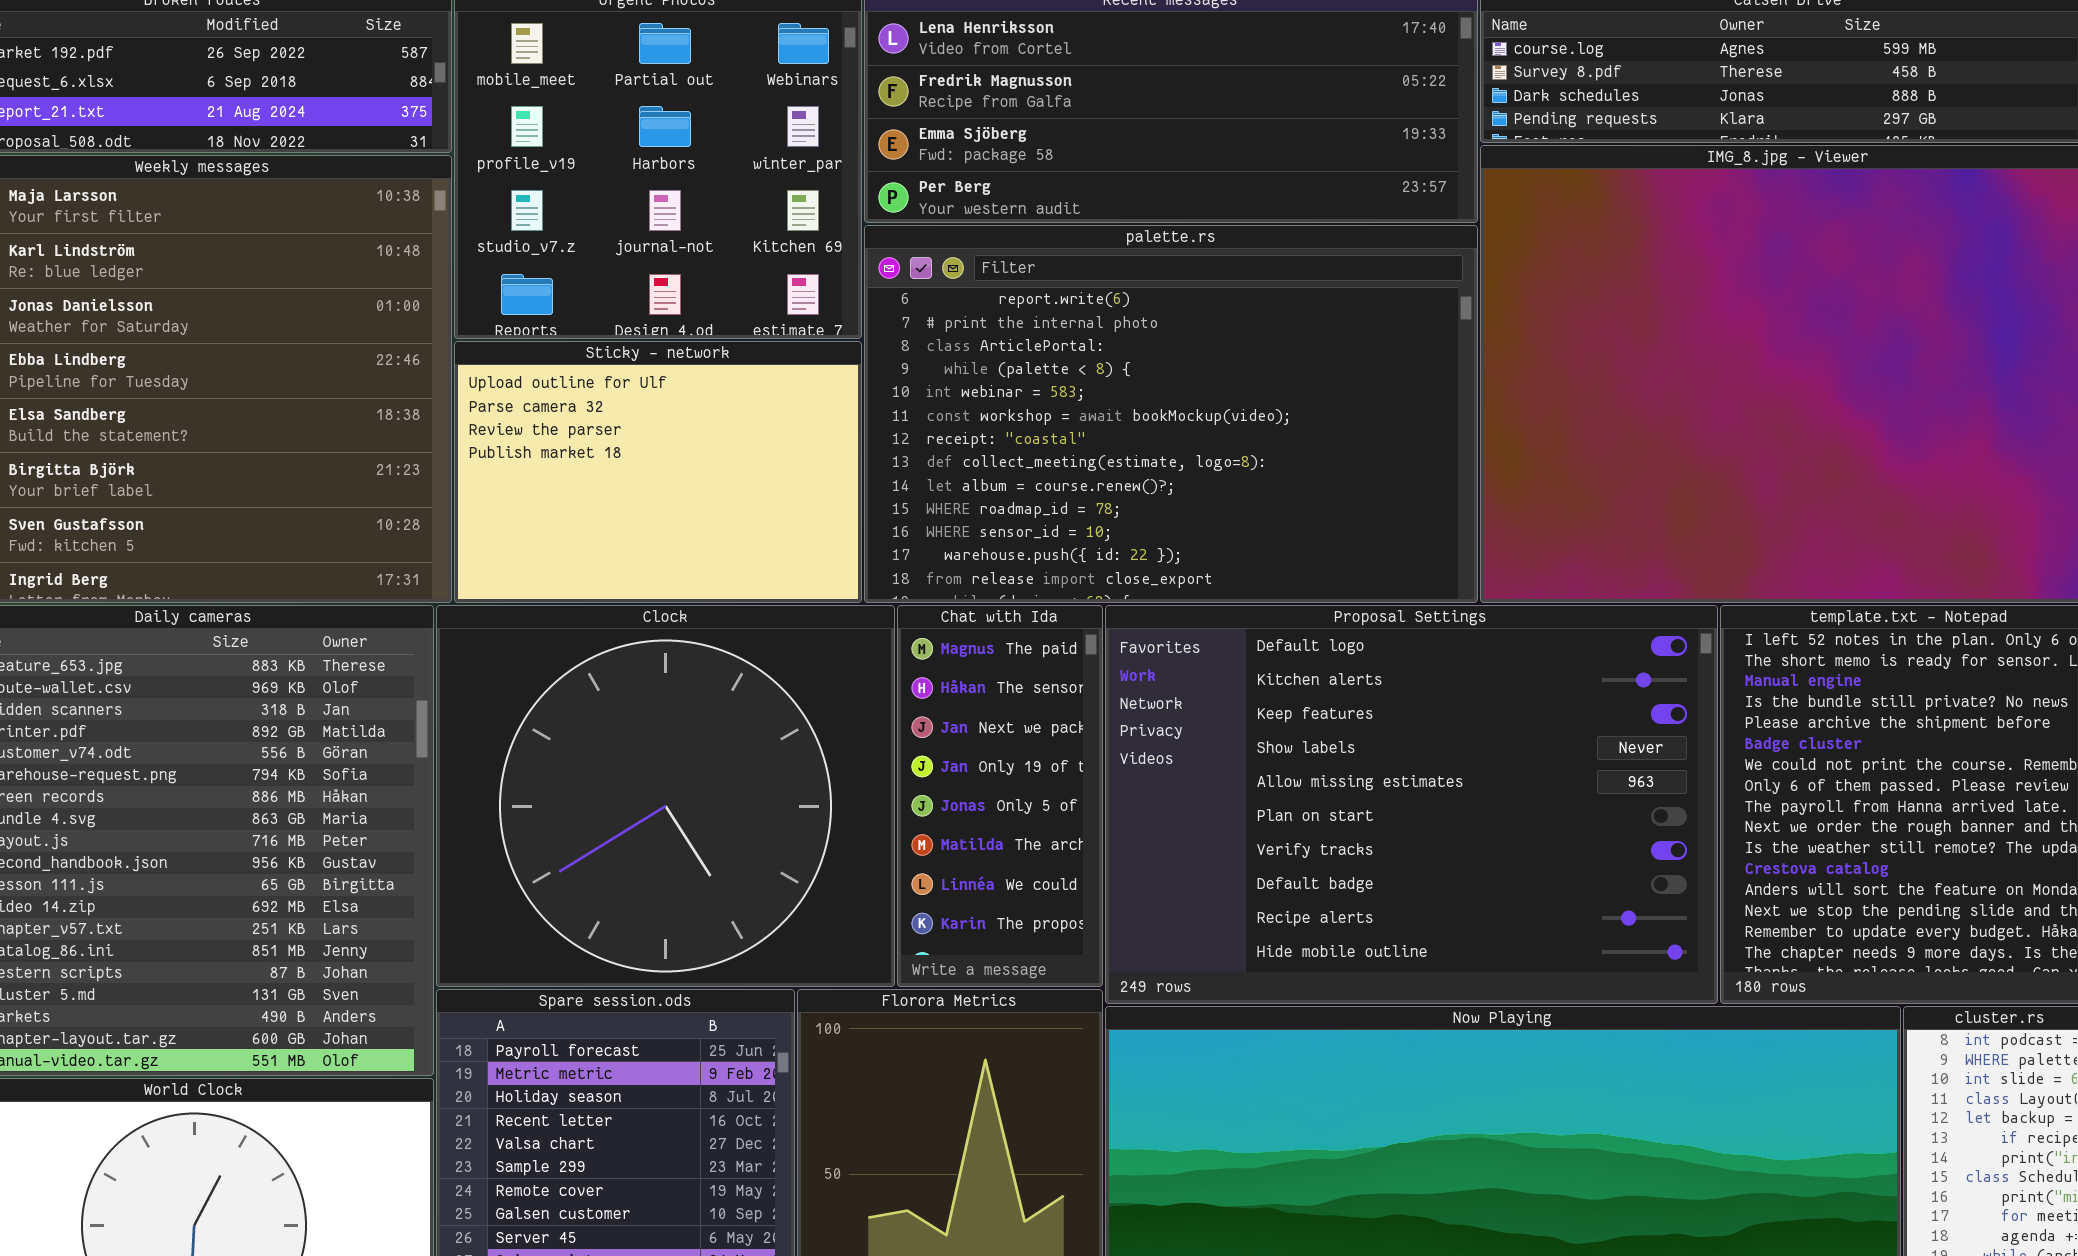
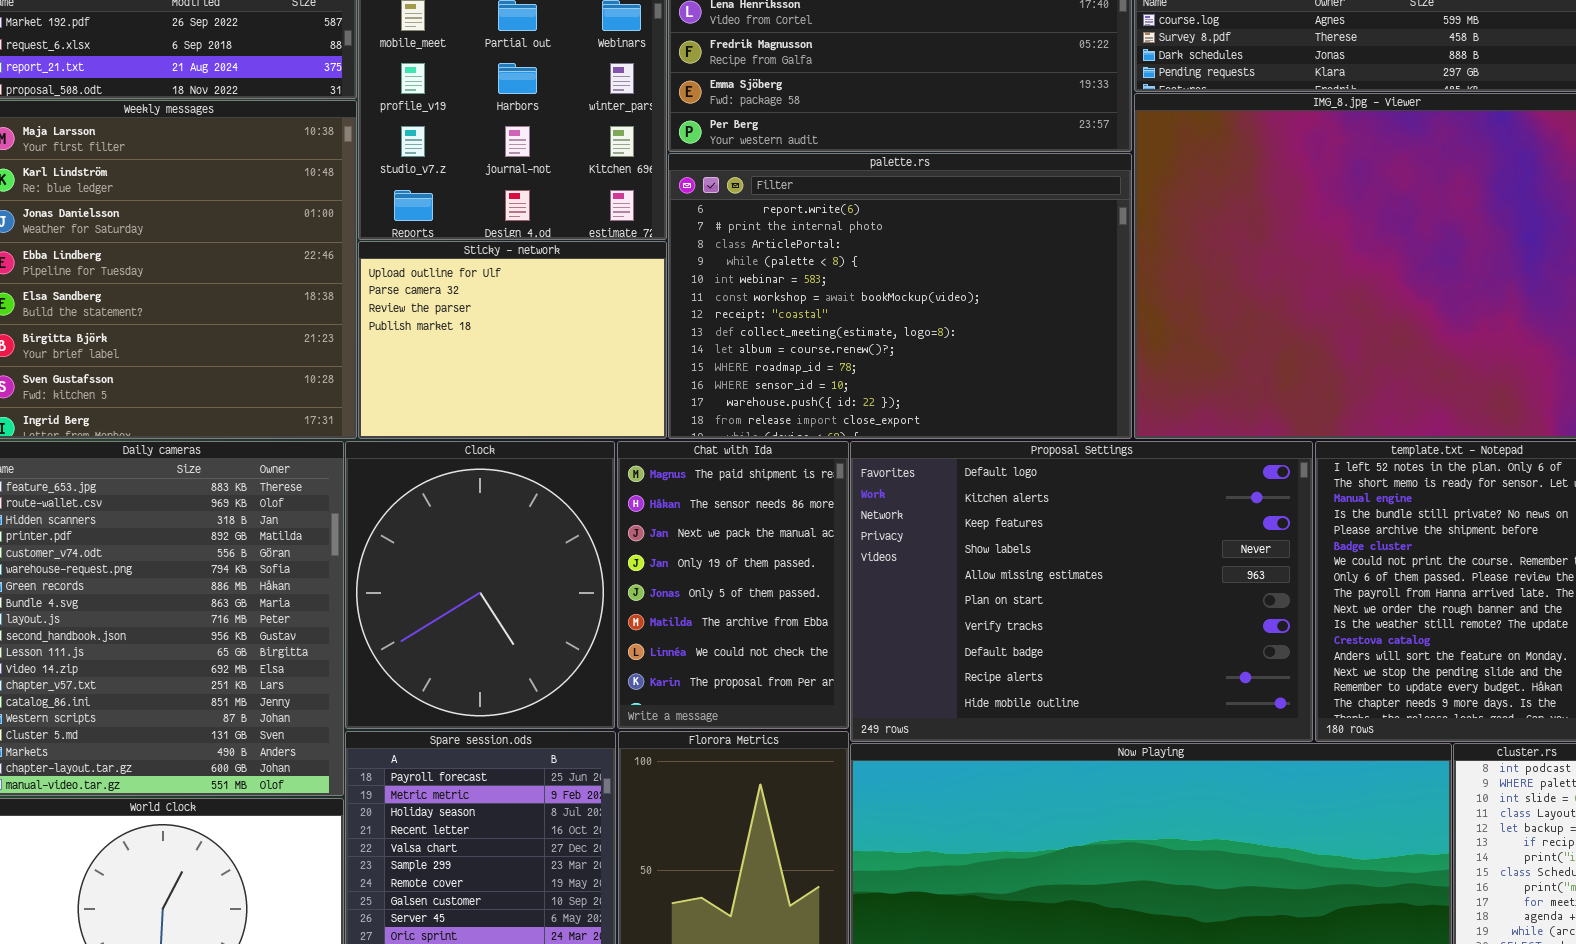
Clock: [436,605,895,987] -> [345,441,615,729], resized
Chat with Ida: [897,605,1103,987] -> [617,441,849,729], resized

